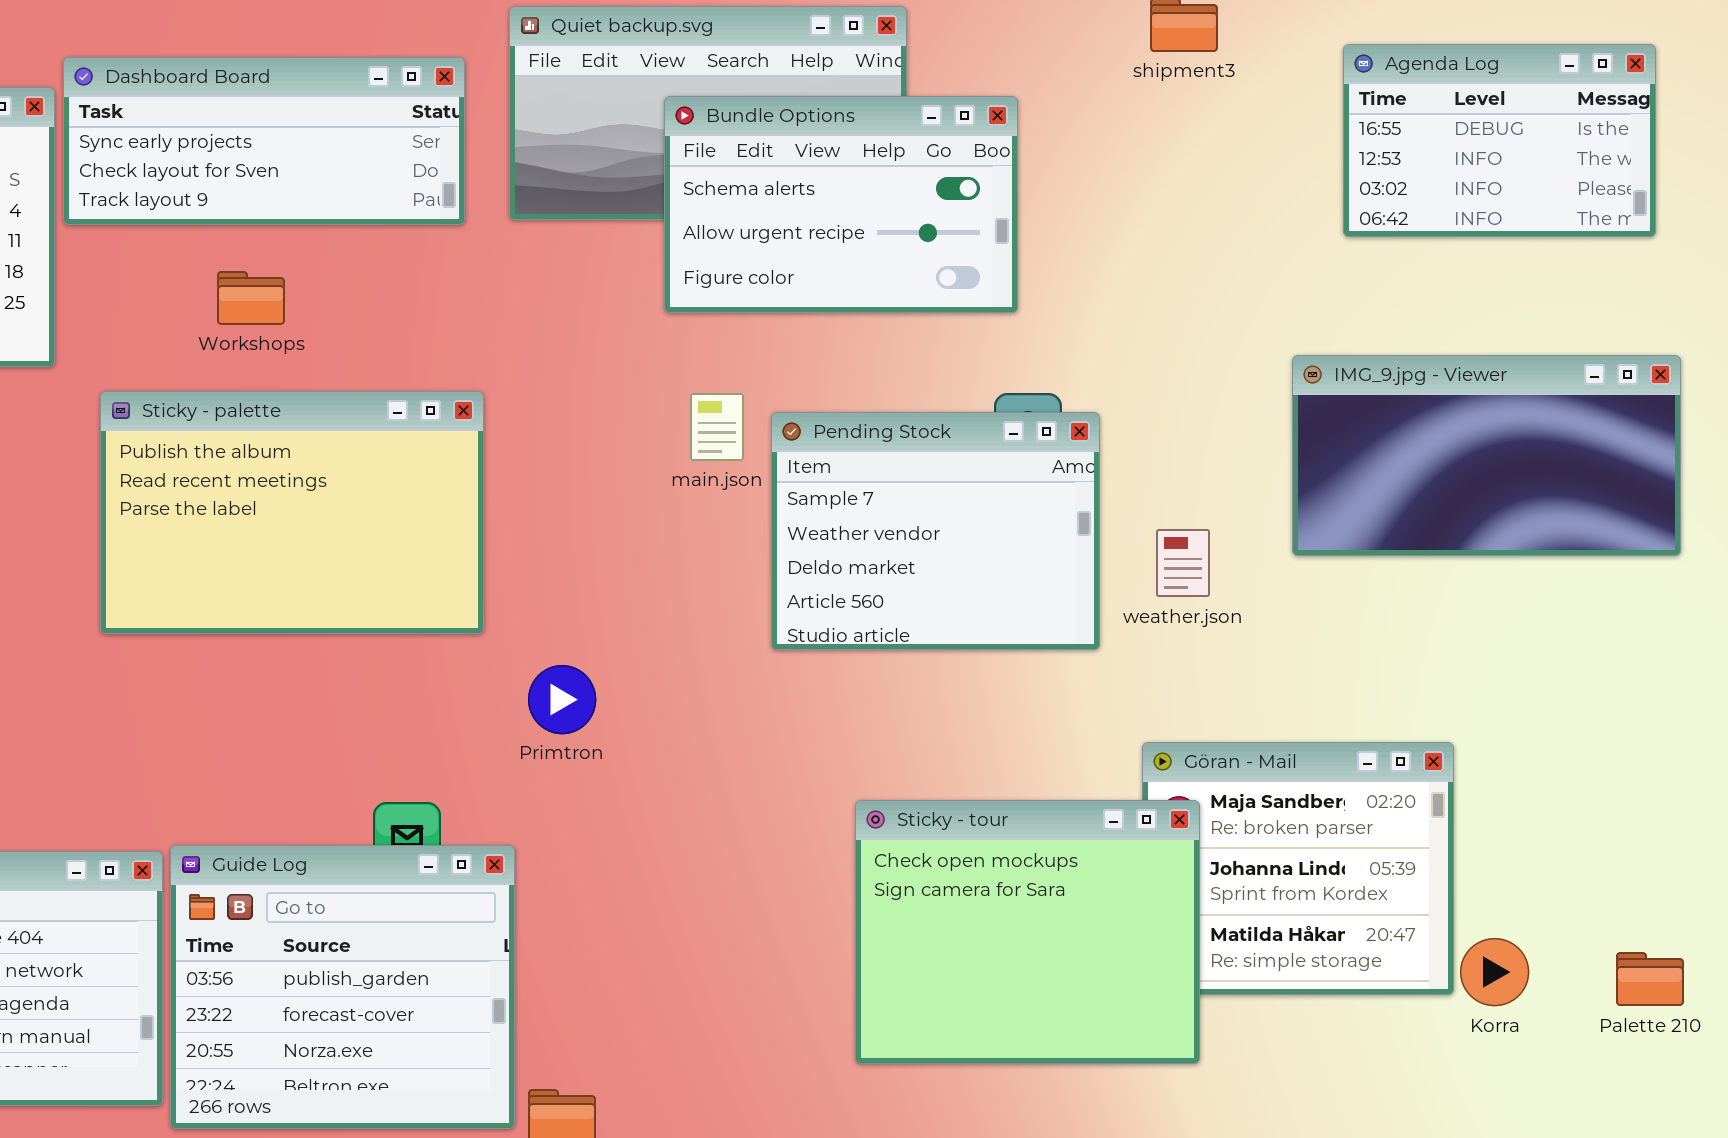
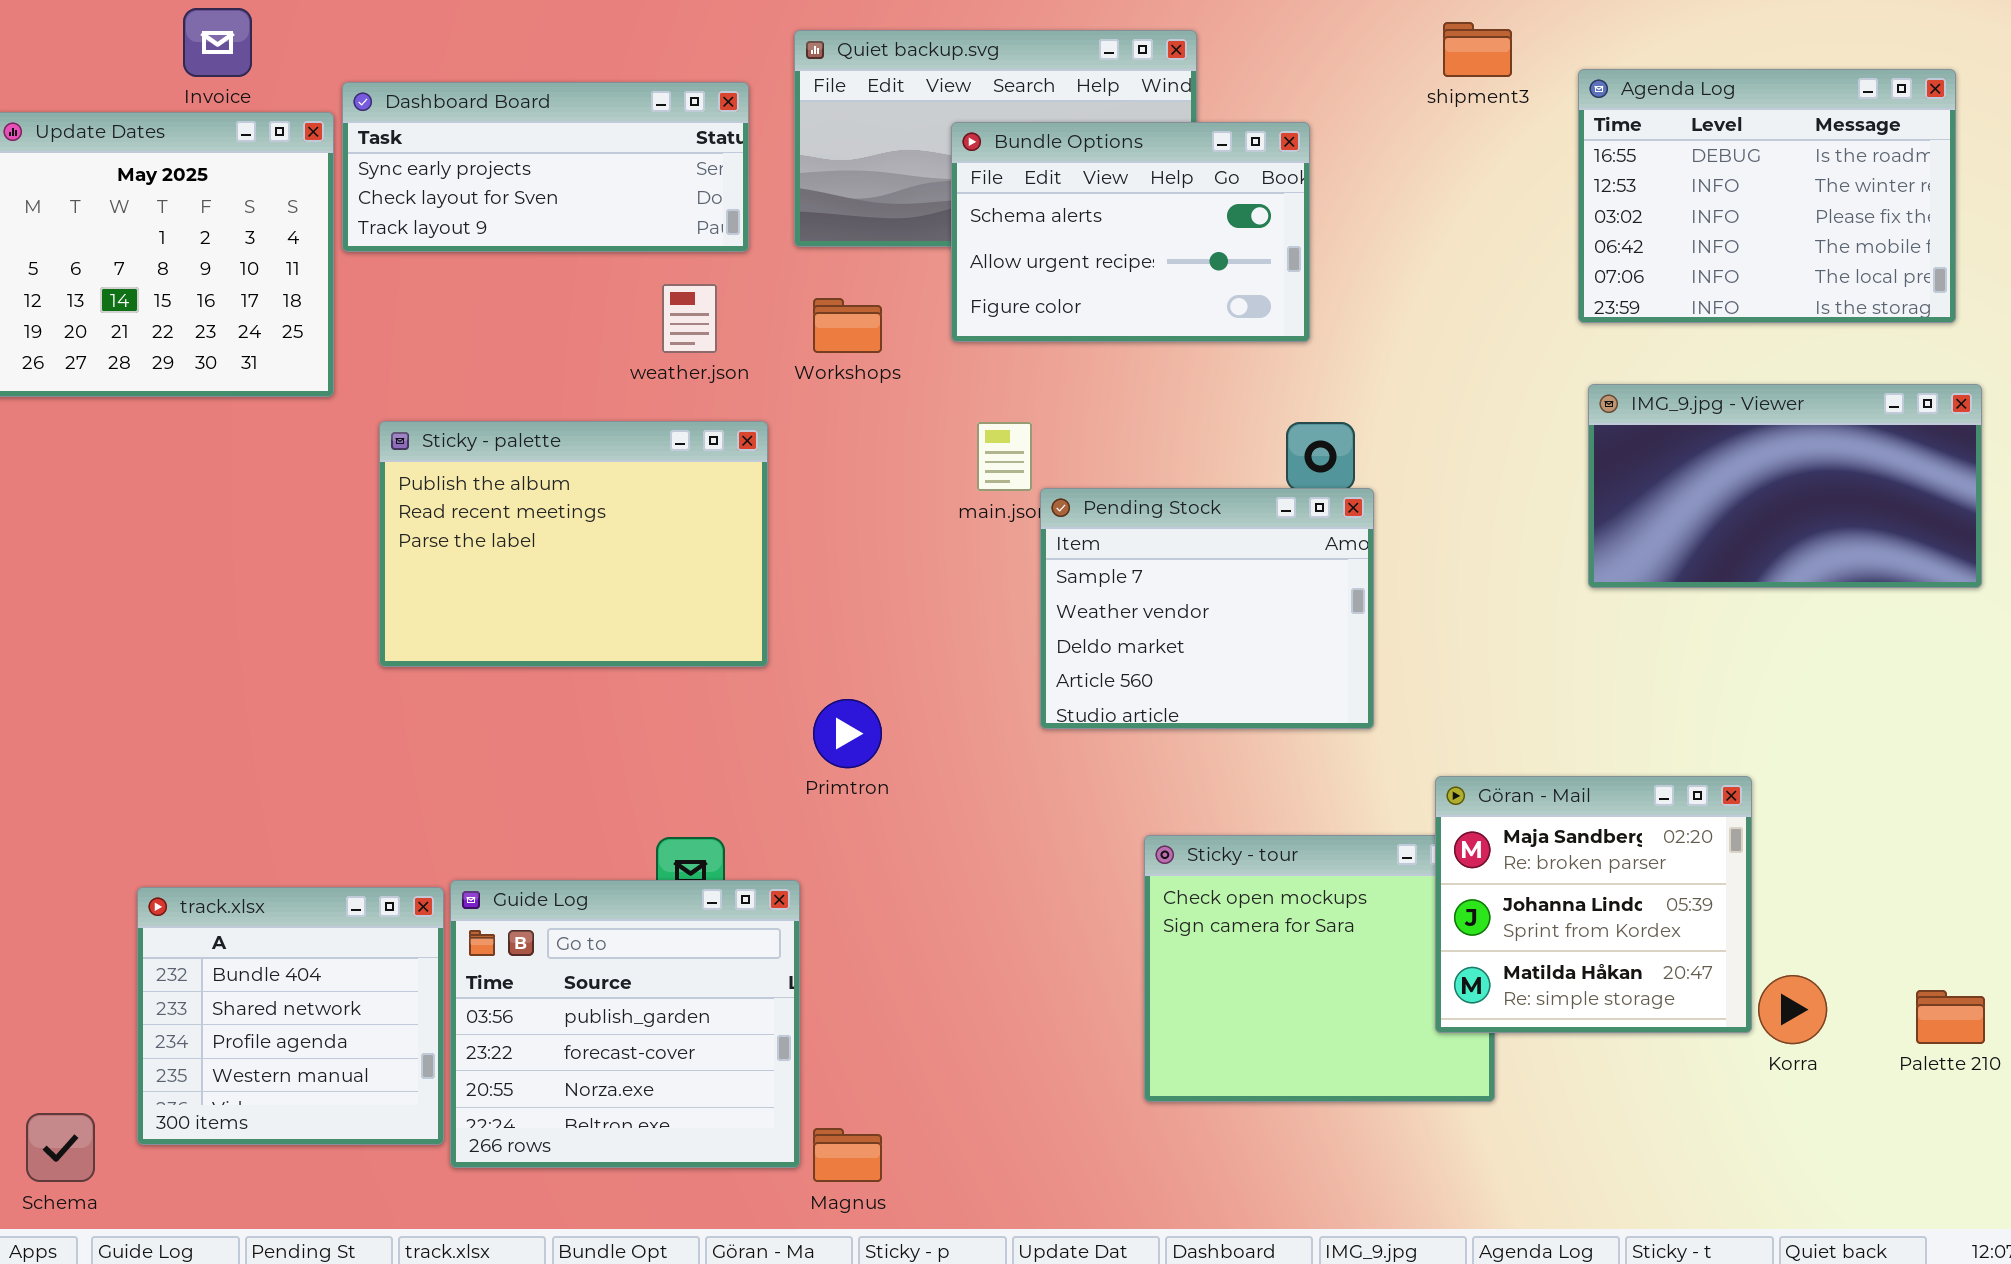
Agenda Log: [1343,44,1656,237] -> [1578,69,1956,323], resized
Workshops: [217,271,285,325] -> [813,298,882,353], moved
Pending Stock: [771,412,1100,650] -> [1040,488,1374,729], moved
weather.json: [1156,529,1210,597] -> [662,284,717,353], moved
Göran - Mail: [1142,742,1454,995] -> [1435,776,1752,1033], raised

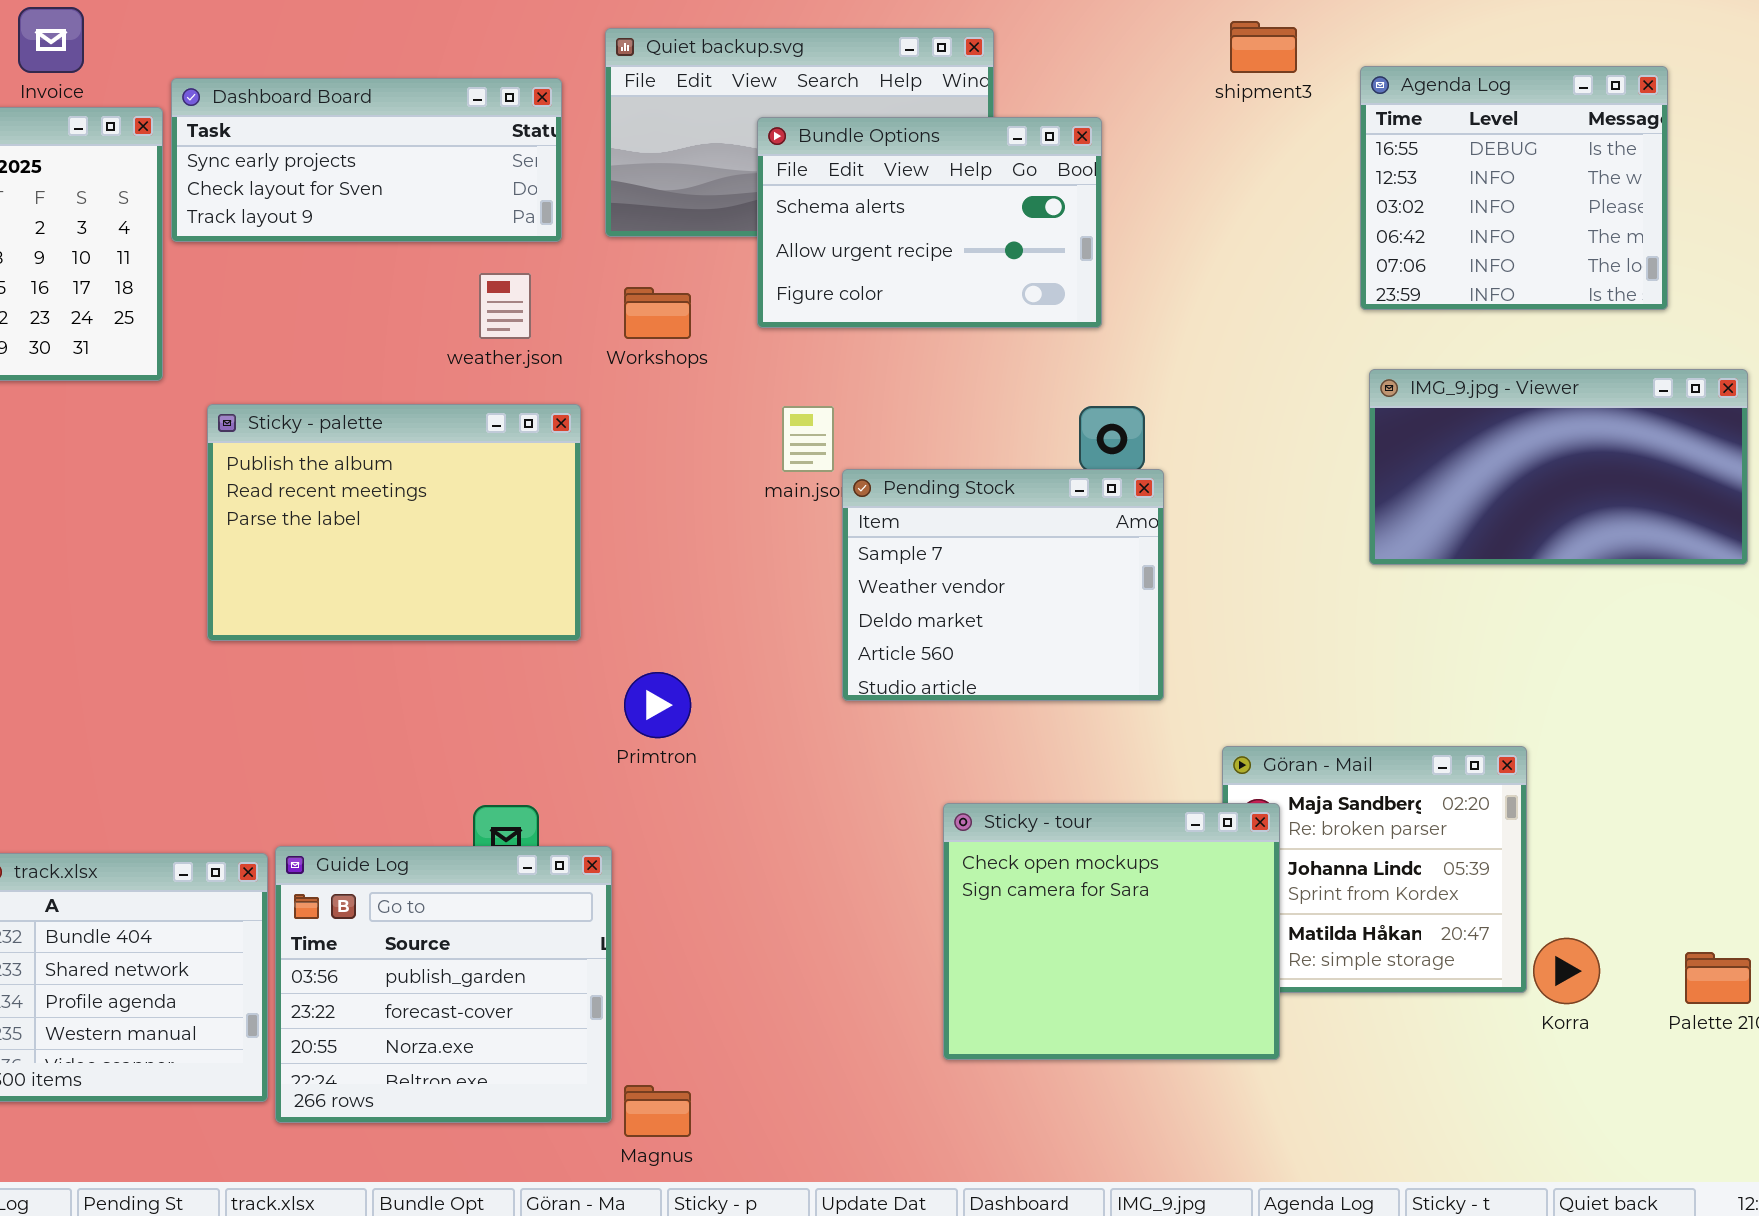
Agenda Log: [1578,69,1956,323] -> [1360,66,1668,310], resized
Sticky - tour: [1144,835,1495,1102] -> [943,803,1280,1060], raised

